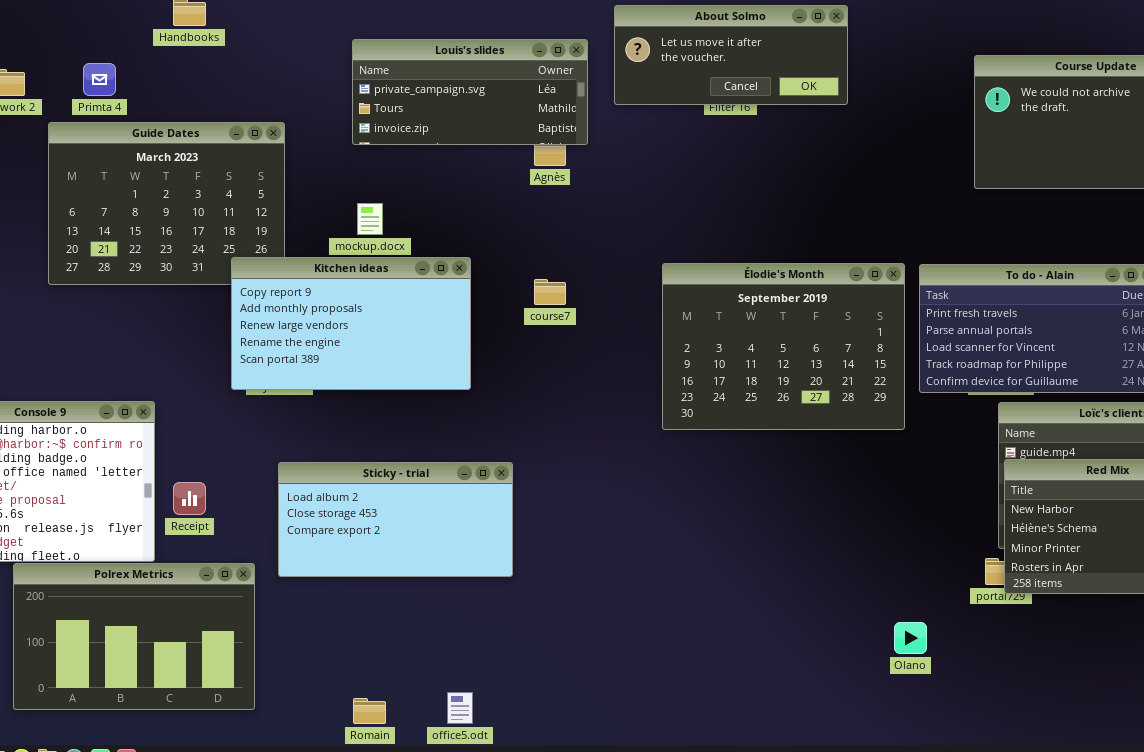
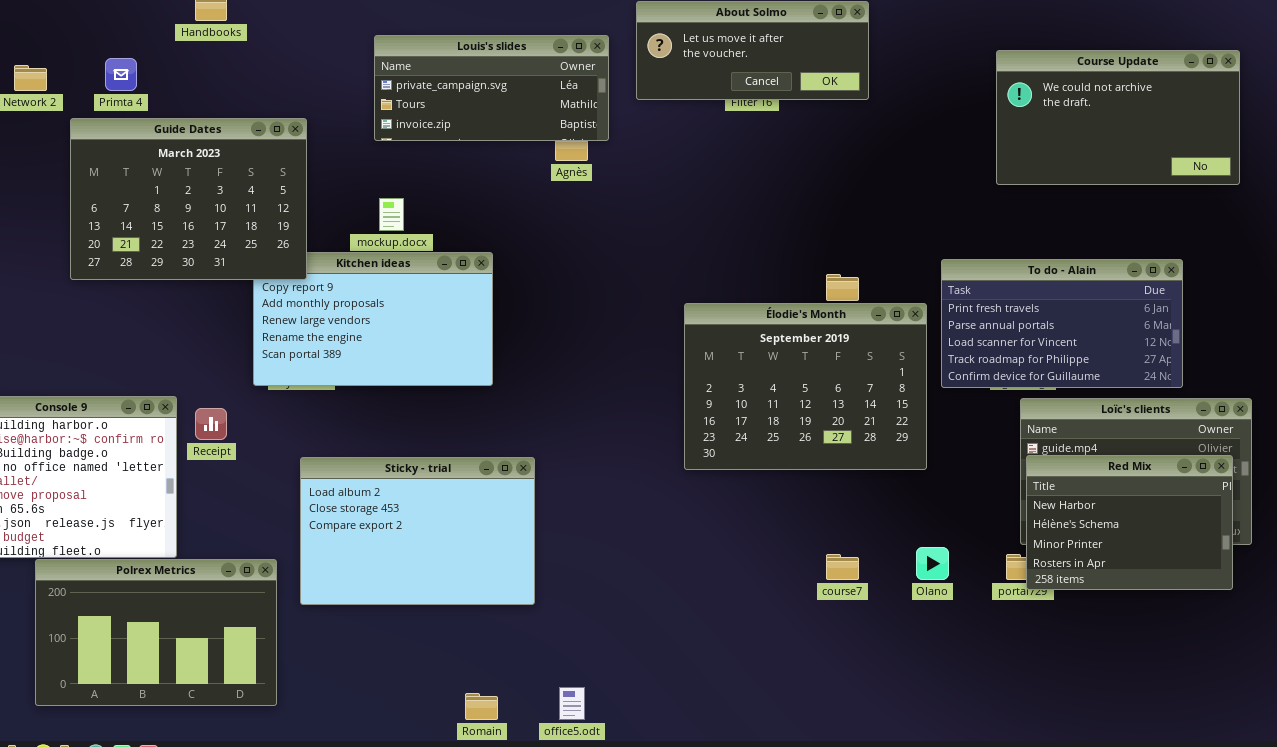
Guide Dates: [48,122,285,285] -> [70,118,307,280], raised
Élodie's Month: [662,263,905,430] -> [684,303,927,470], moved
course7: [534,279,566,305] -> [826,554,859,580], moved
Sticky - trial: [278,462,513,577] -> [300,457,535,605], resized
Receipt: [173,482,206,515] -> [195,408,227,440], moved
Olano: [894,622,927,654] -> [916,547,949,580], moved
office5.odt: [447,692,473,724] -> [559,687,585,720], moved
Romain: [353,698,386,724] -> [465,693,498,720], moved

